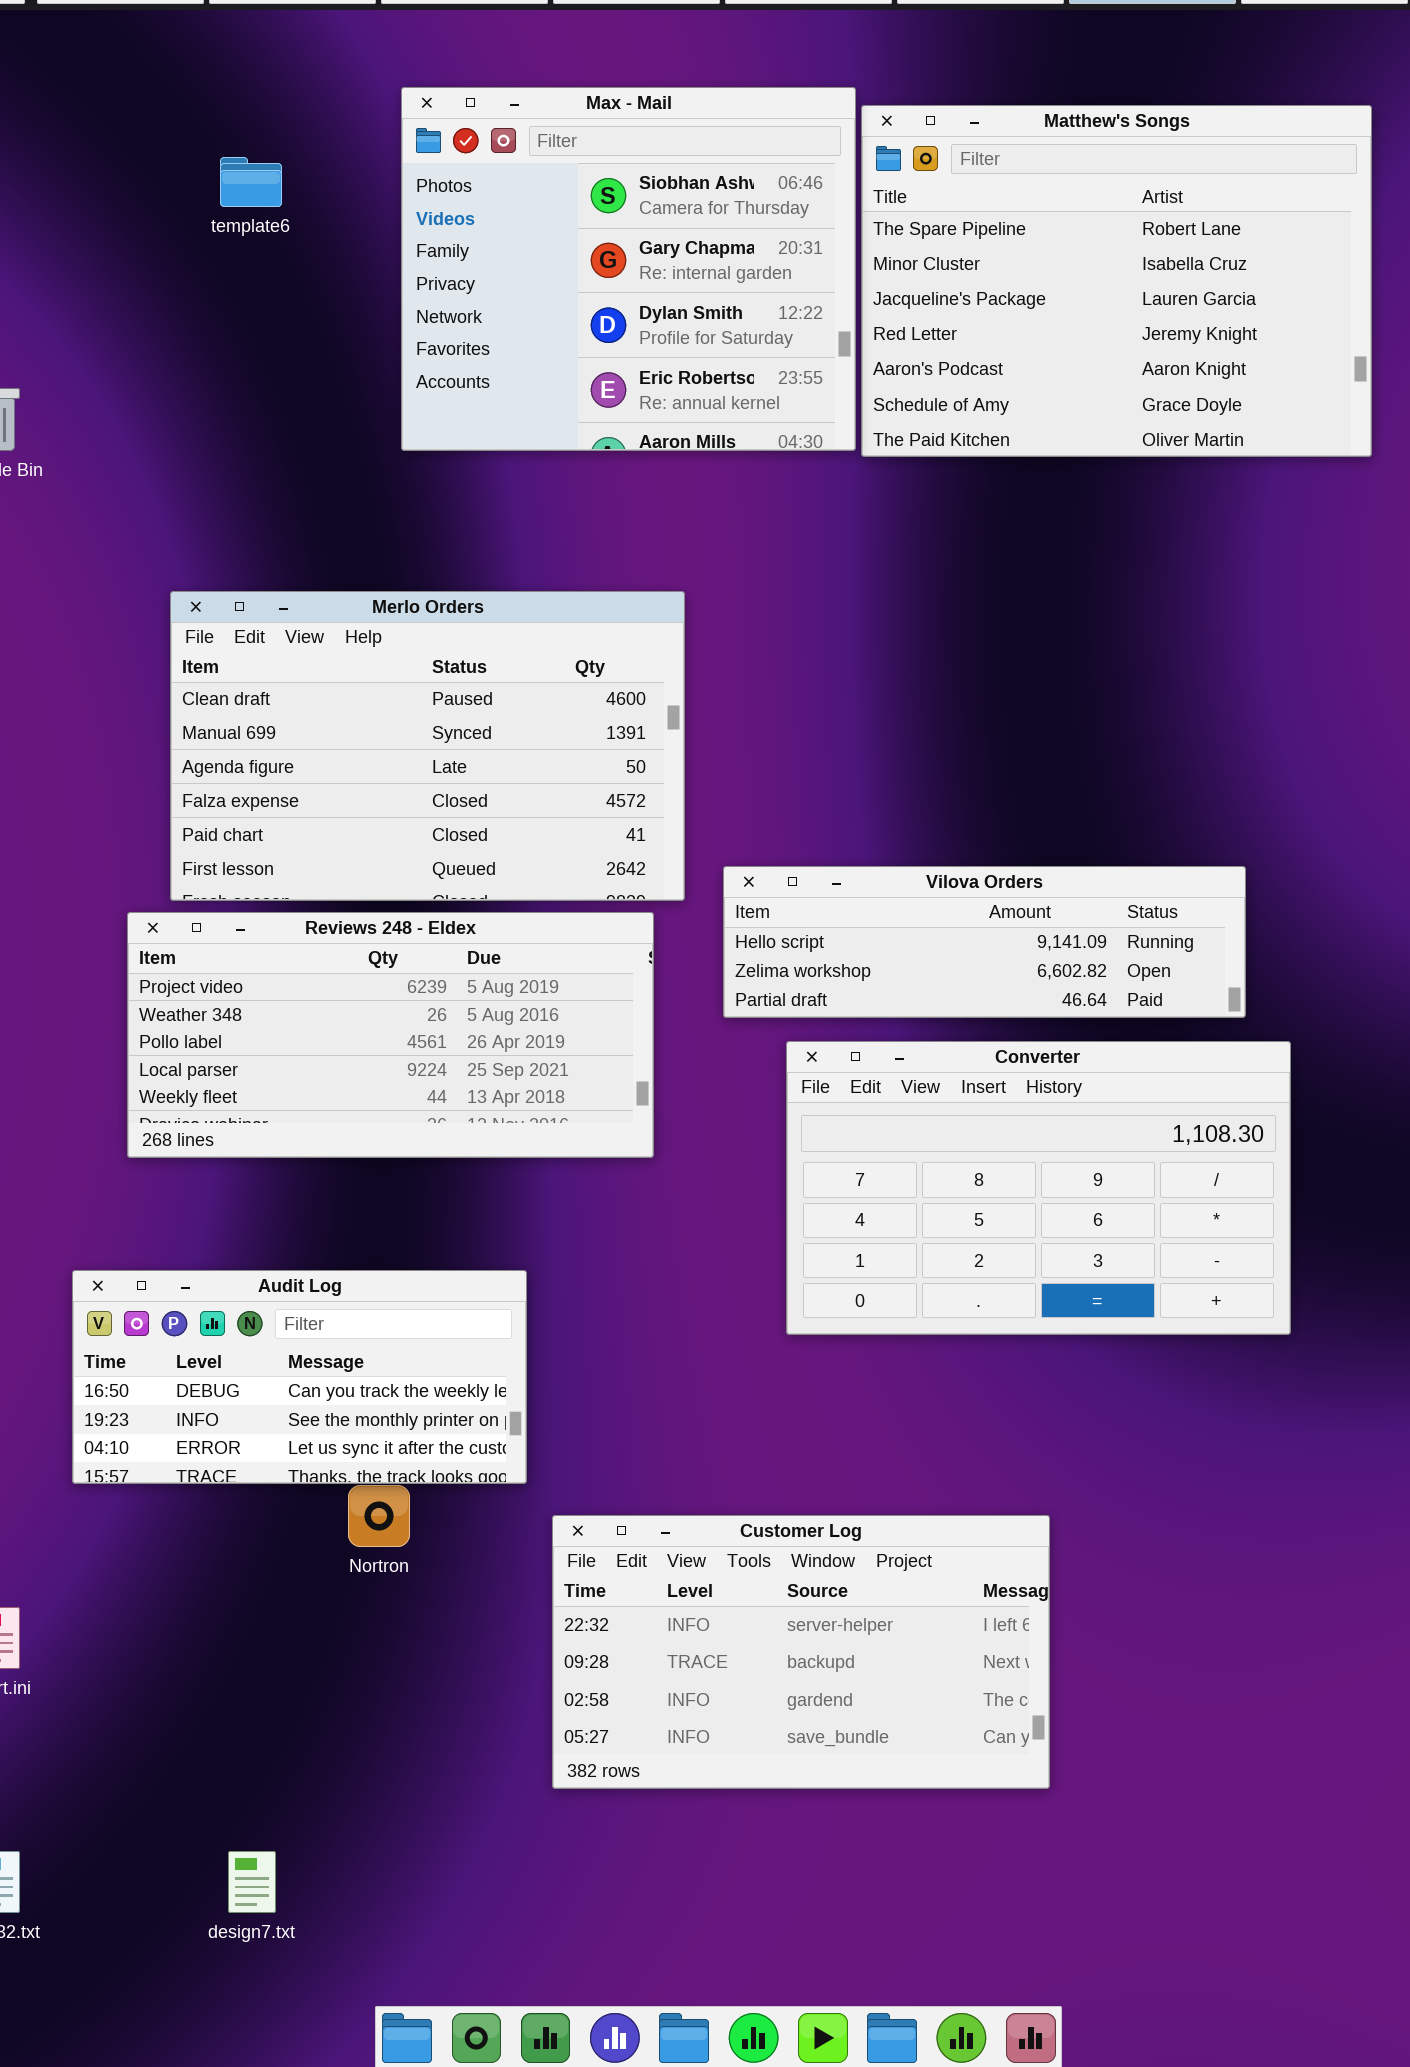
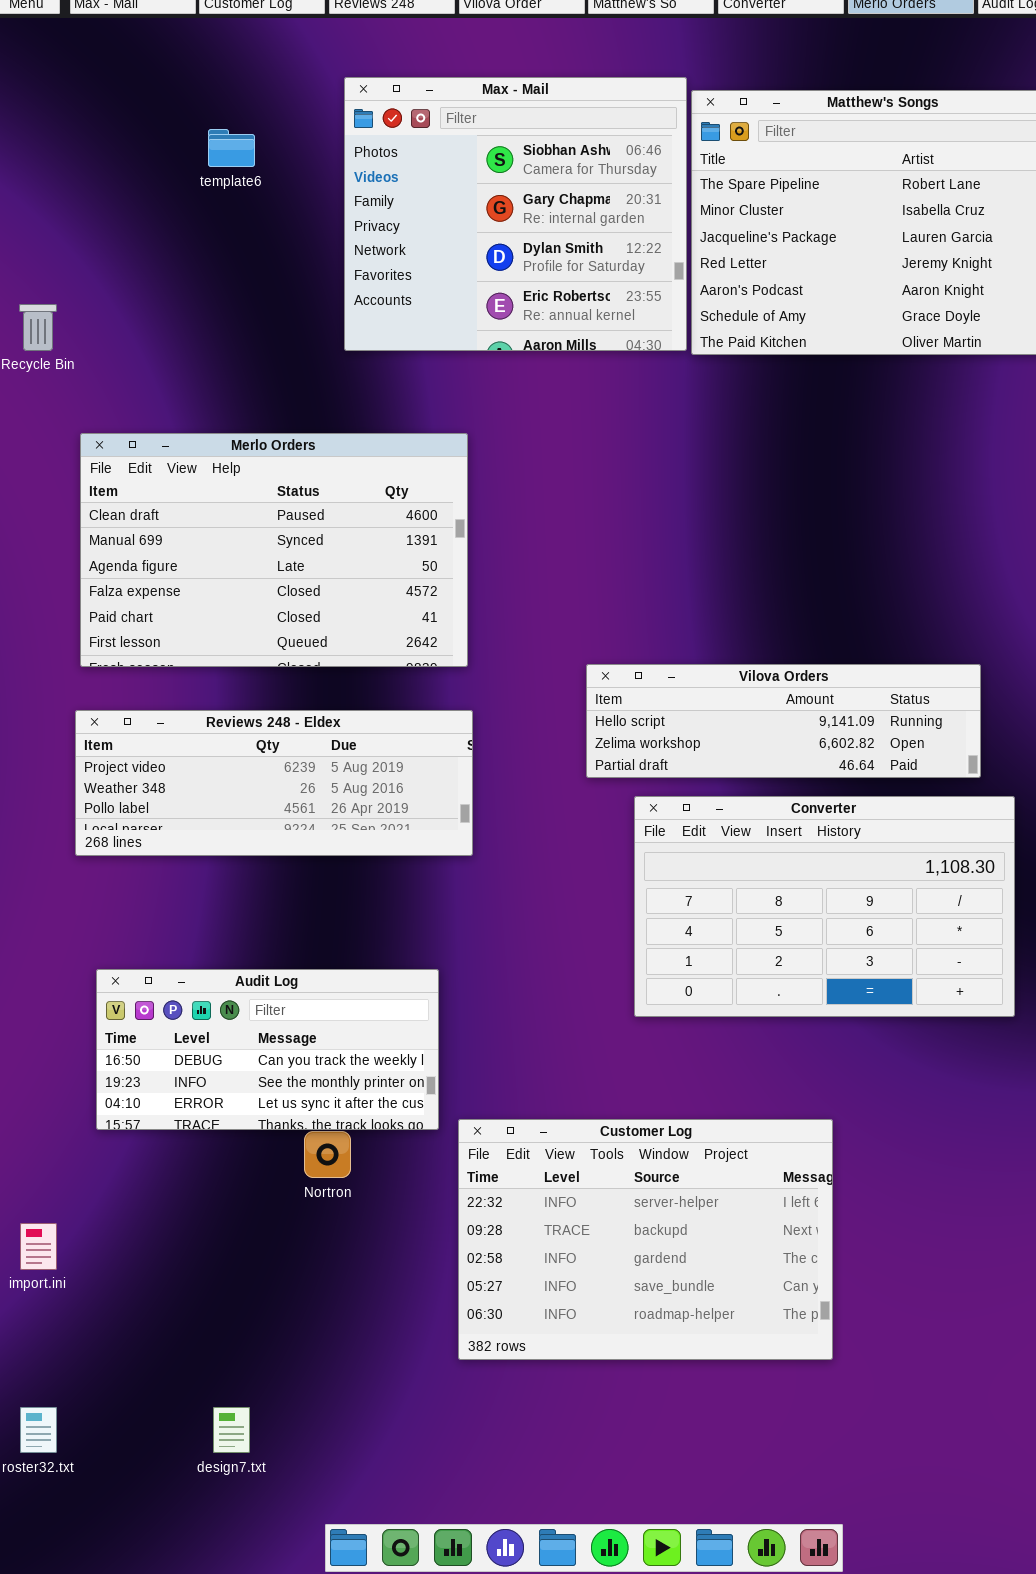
Merlo Orders: [170,591,685,901] -> [80,433,468,667], moved
Reviews 248 - Eldex: [127,912,654,1158] -> [75,710,473,856], moved, resized
Customer Log: [552,1515,1050,1789] -> [458,1119,833,1360], resized

